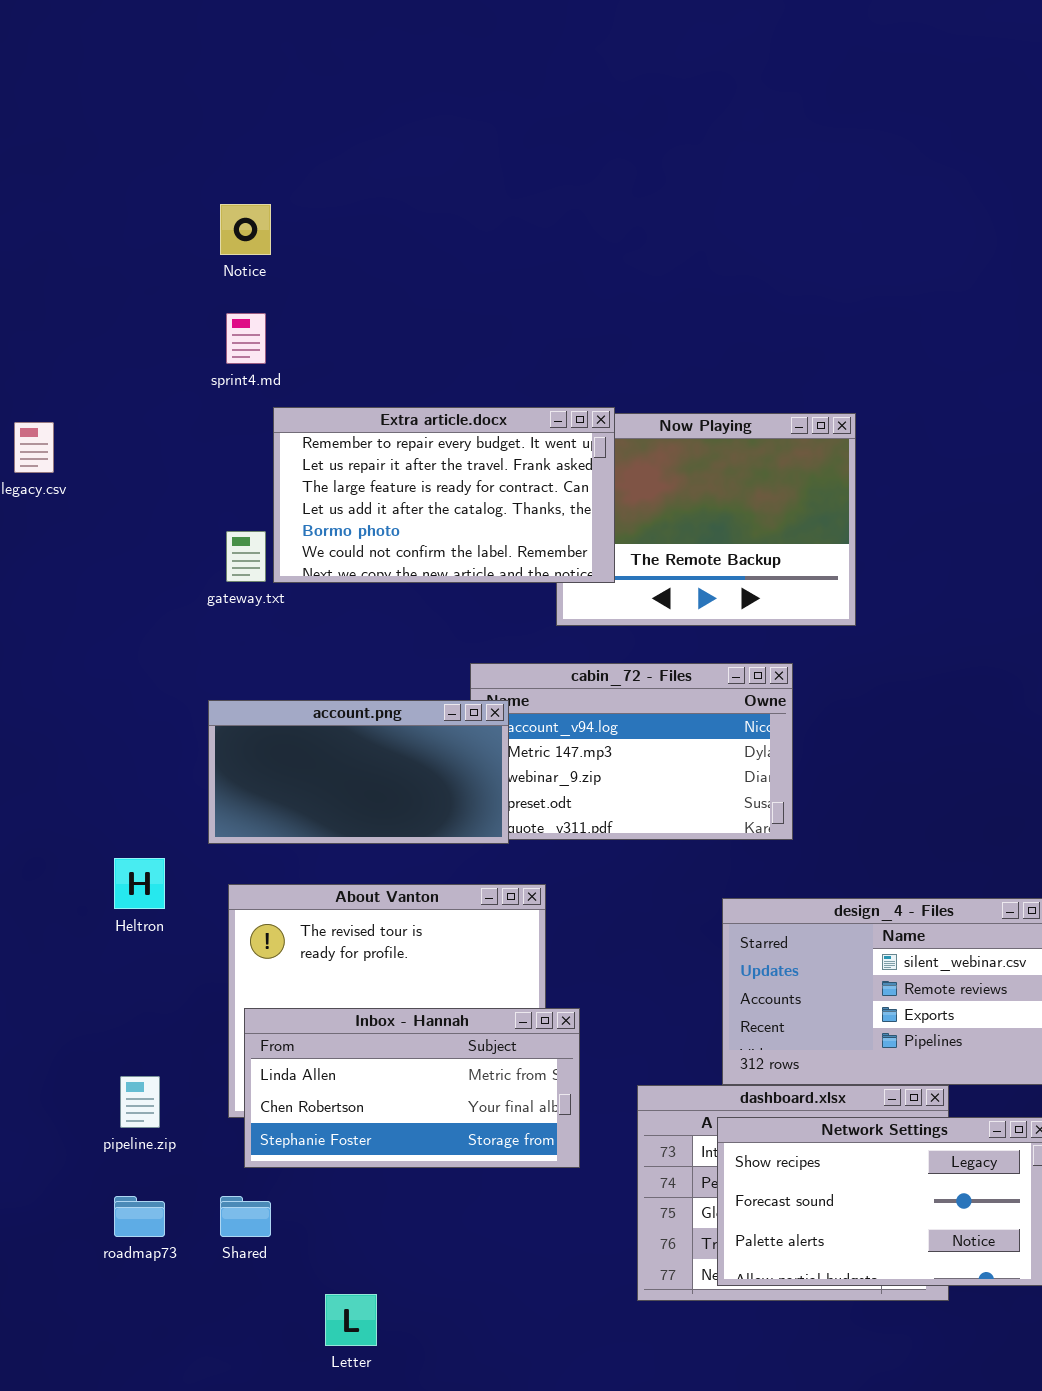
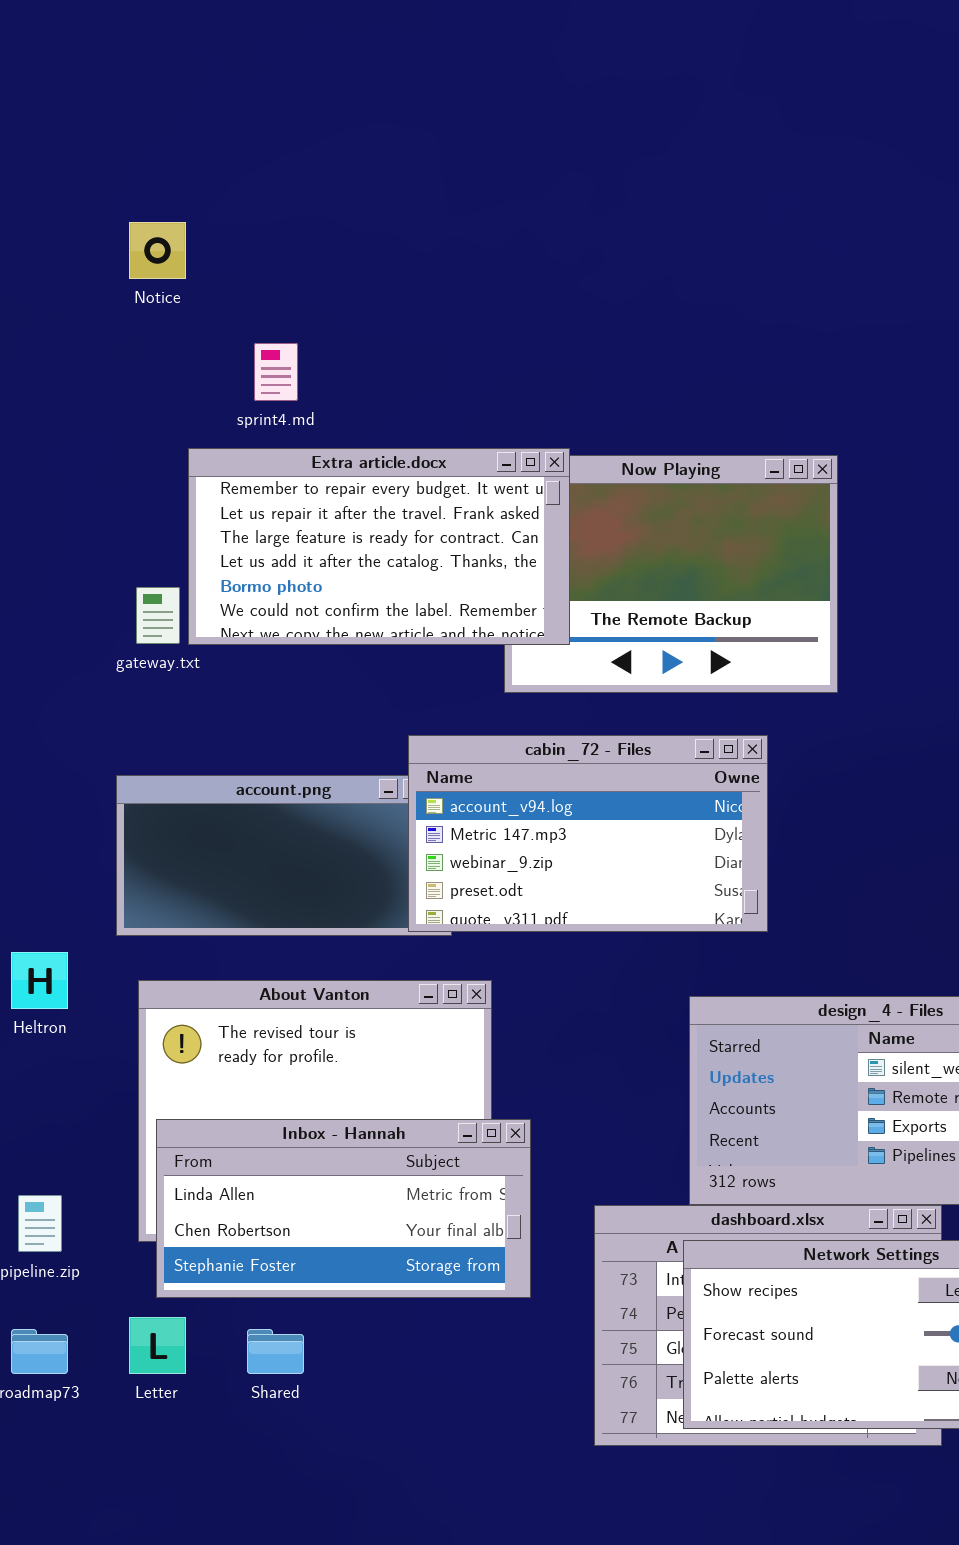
sprint4.md: [226,313,266,364] -> [254,343,298,401], moved
cabin_72 - Files: [470,663,793,840] -> [408,735,768,932], raised
Shared: [220,1196,271,1237] -> [247,1329,304,1374], moved
Letter: [325,1294,377,1346] -> [129,1317,186,1374], moved

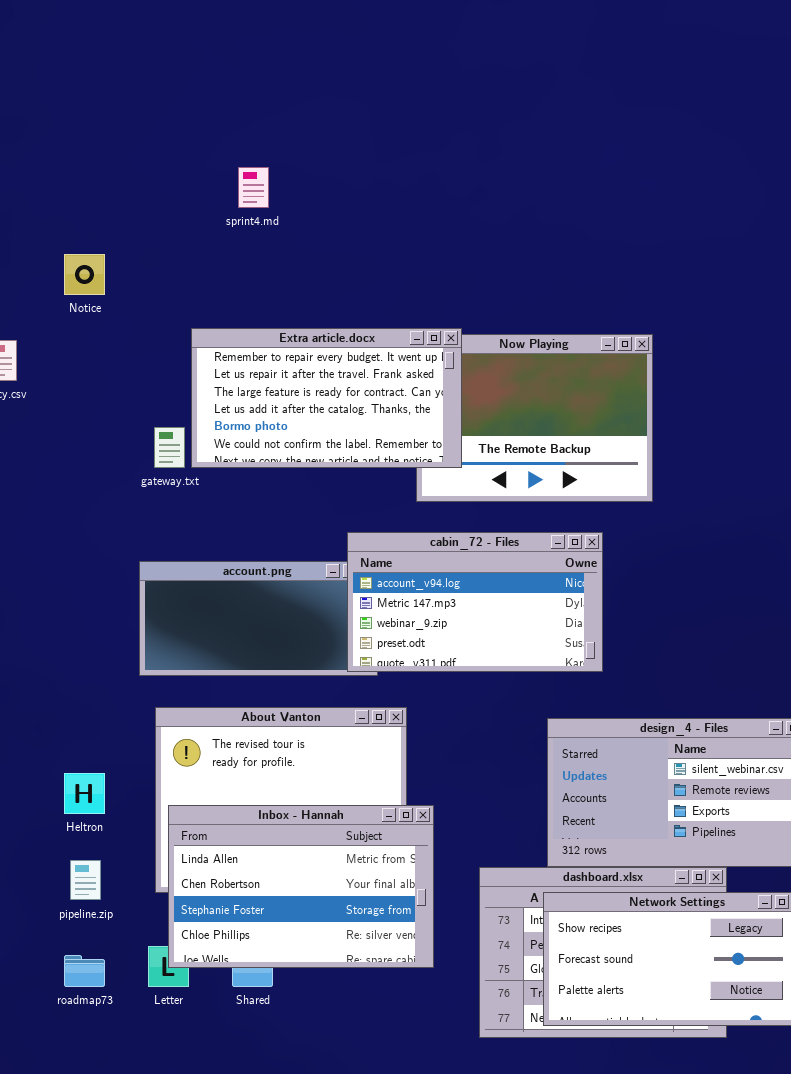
Notice: [129,222,186,279] -> [64,254,105,295], moved
sprint4.md: [254,343,298,401] -> [238,167,269,208], moved
Heltron: [11,952,68,1009] -> [64,773,105,814], moved
Inbox - Hannah: [156,1119,531,1298] -> [168,805,434,968], resized

